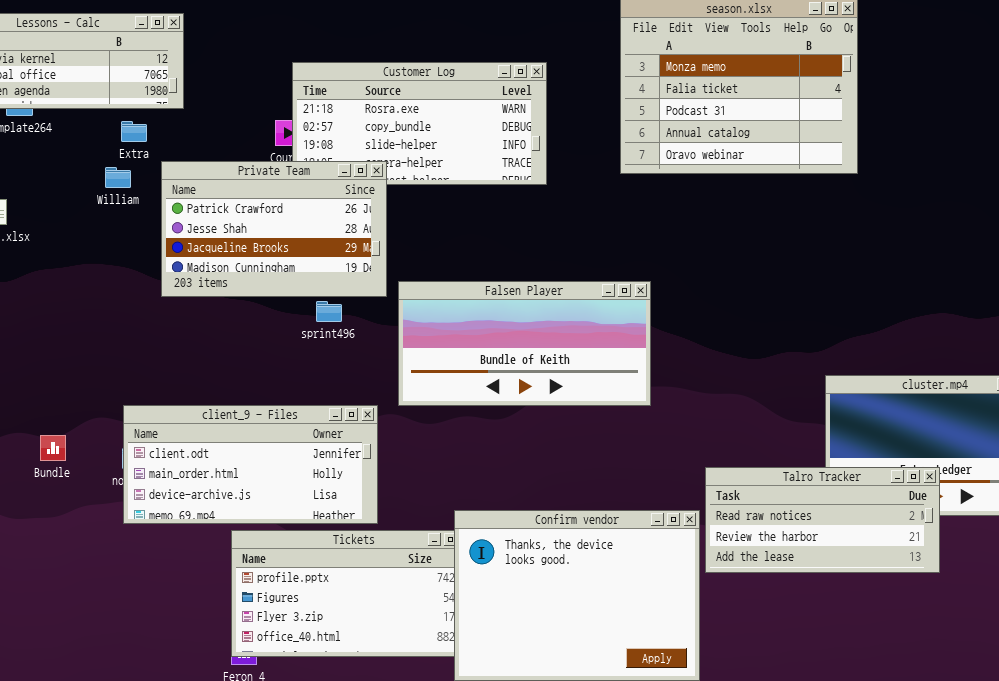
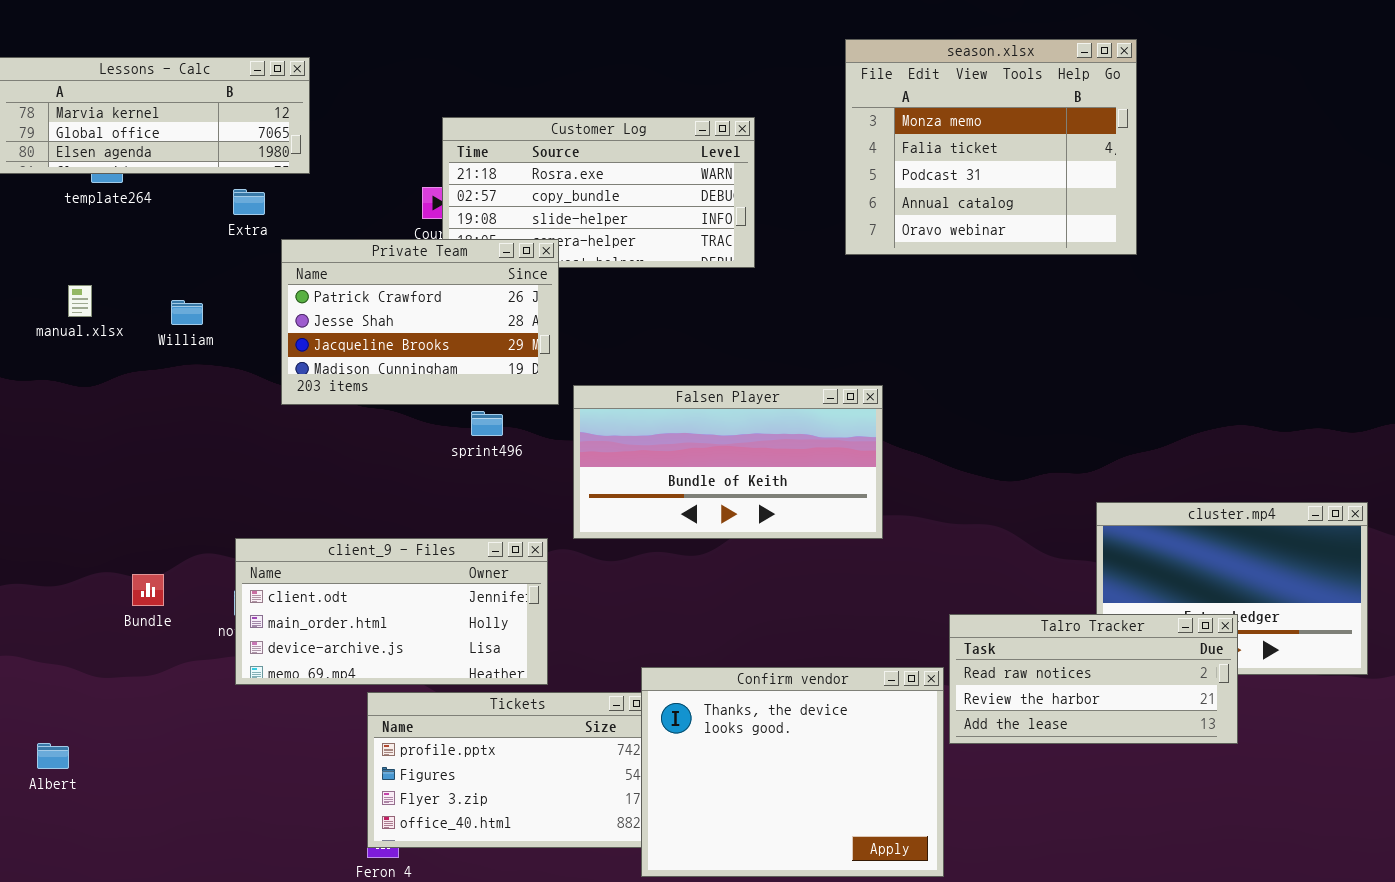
William: [105,167,131,188] -> [171,300,203,325], moved

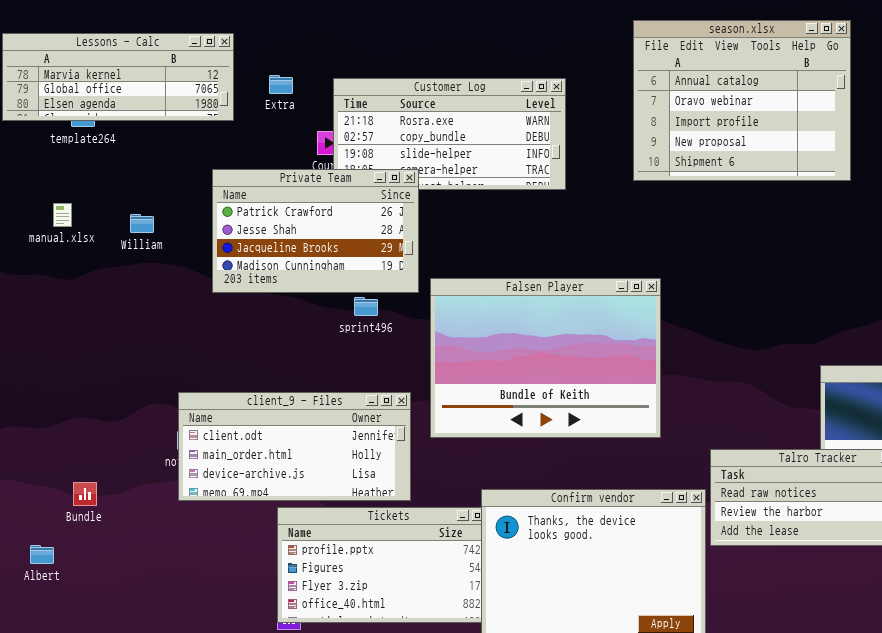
season.xlsx: [845,39,1137,255] -> [633,20,851,181], scrolled down 3 rows
Extra: [233,189,265,215] -> [269,75,293,94], moved
Falsen Player: [573,385,883,539] -> [430,278,661,438], resized
Bundle: [132,574,164,606] -> [73,482,97,506], moved

